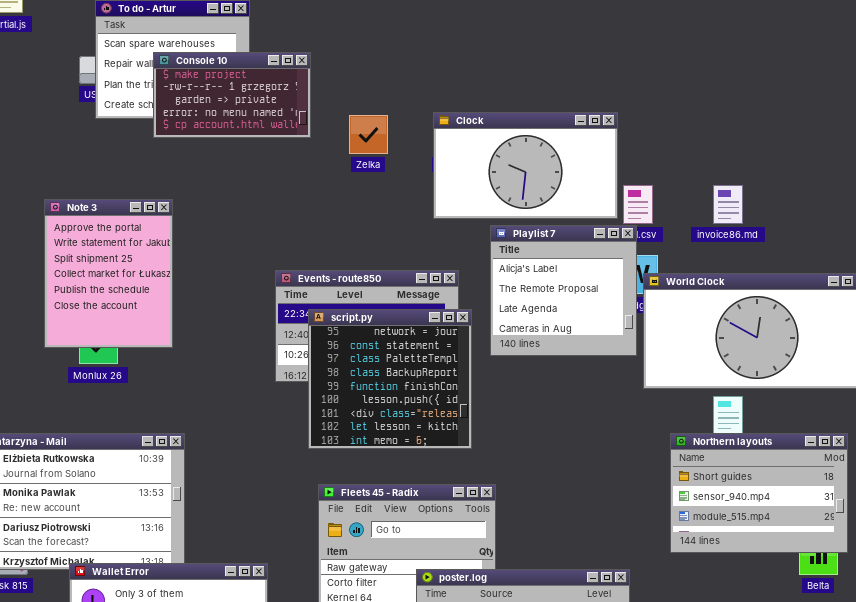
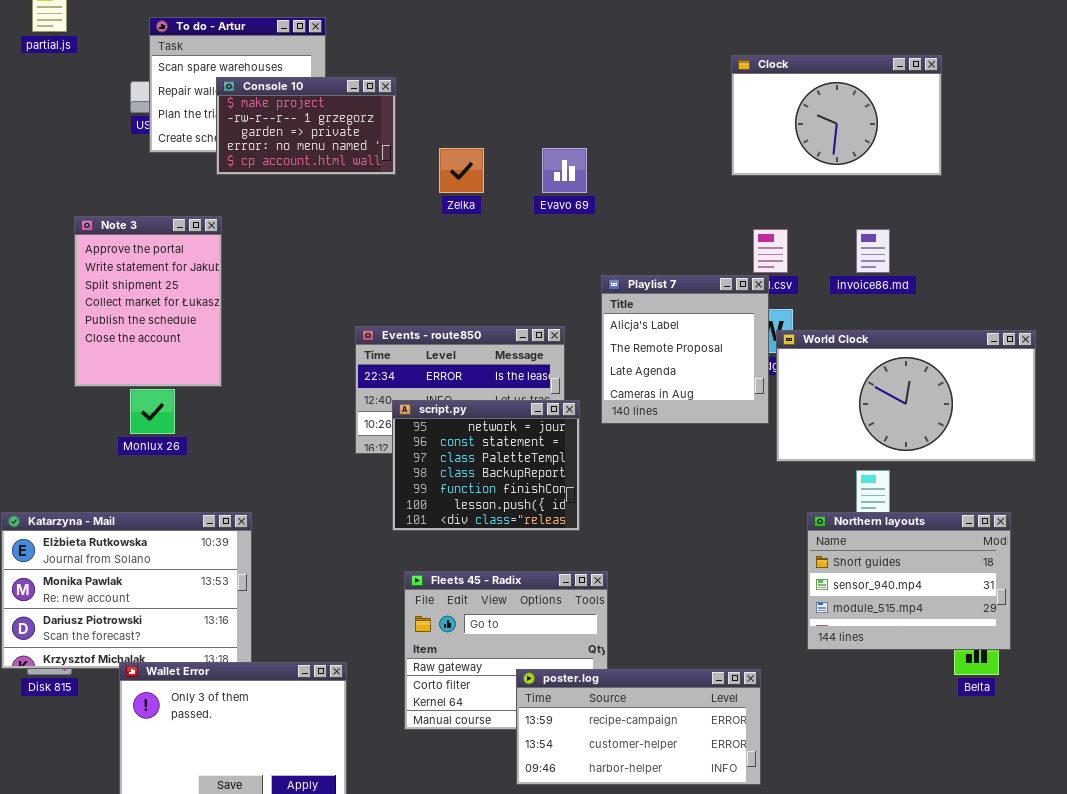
Clock: [433,112,618,219] -> [731,55,942,176], moved
Note 3: [44,199,173,348] -> [74,216,222,387], moved
script.py: [308,309,472,449] -> [392,400,580,531], resized

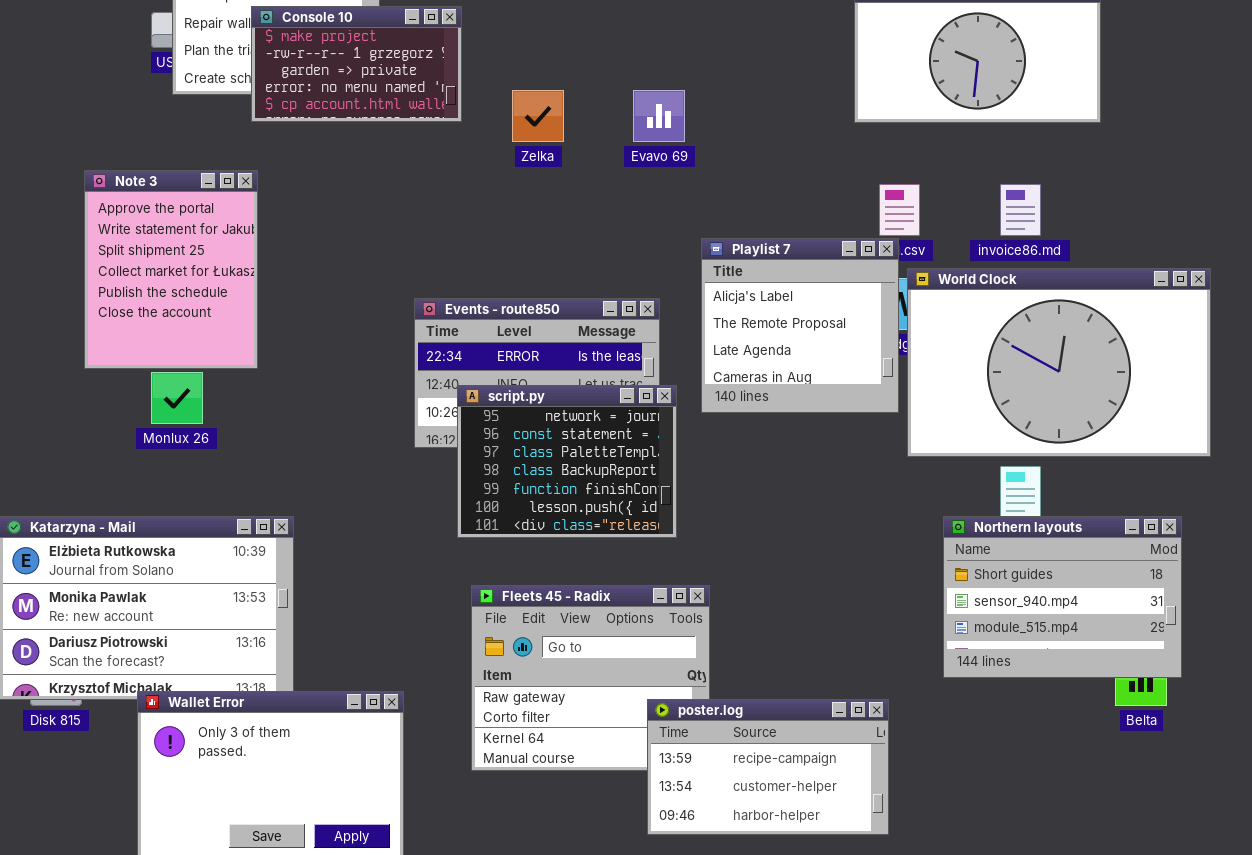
World Clock: [776,330,1036,462] -> [907,268,1211,457], resized
poster.log: [516,669,761,785] -> [647,699,889,835], resized

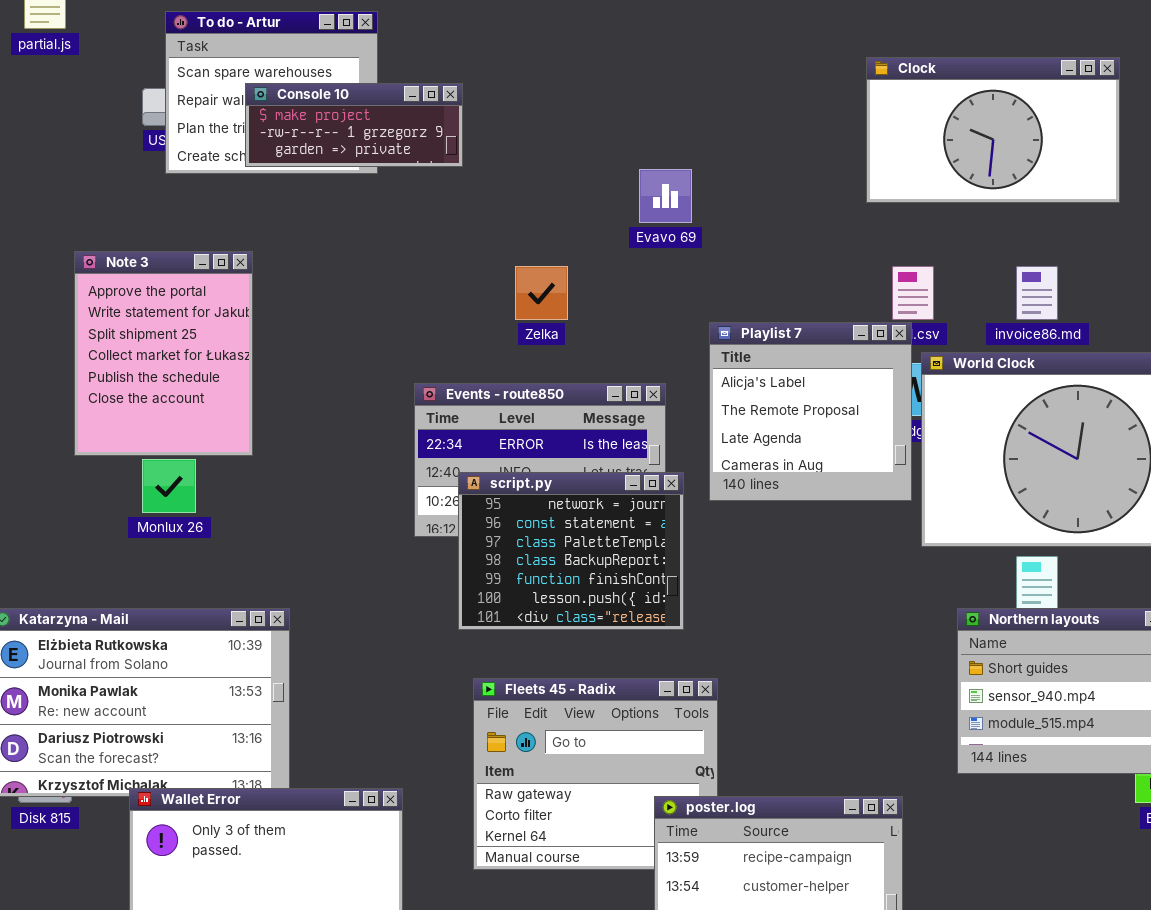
Console 10: [251,6,462,122] -> [245,83,463,167], resized
Zelka: [512,90,564,142] -> [515,266,568,320], moved

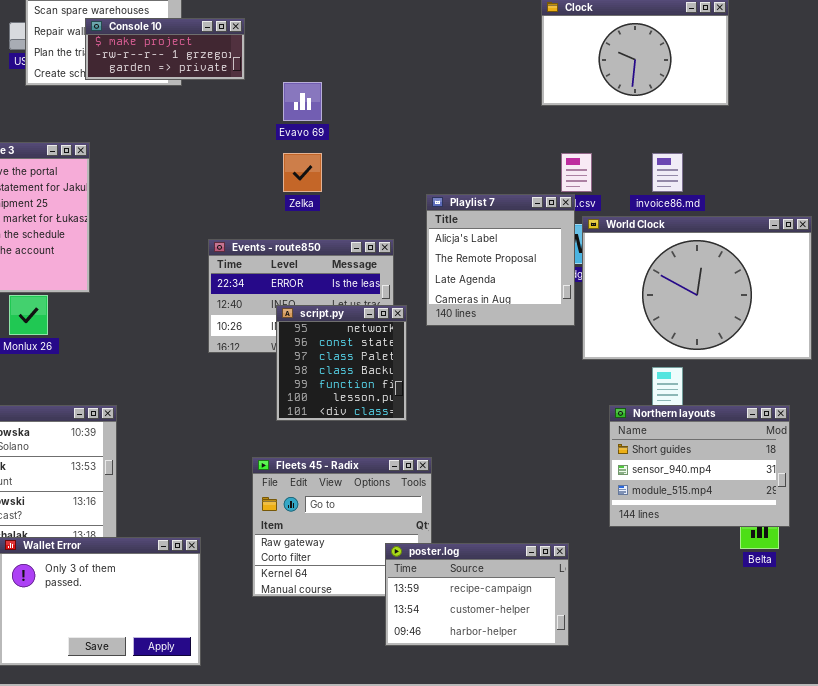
Evavo 69: [639,169,692,223] -> [283,82,322,121], moved
script.py: [458,472,684,630] -> [276,305,407,421], resized

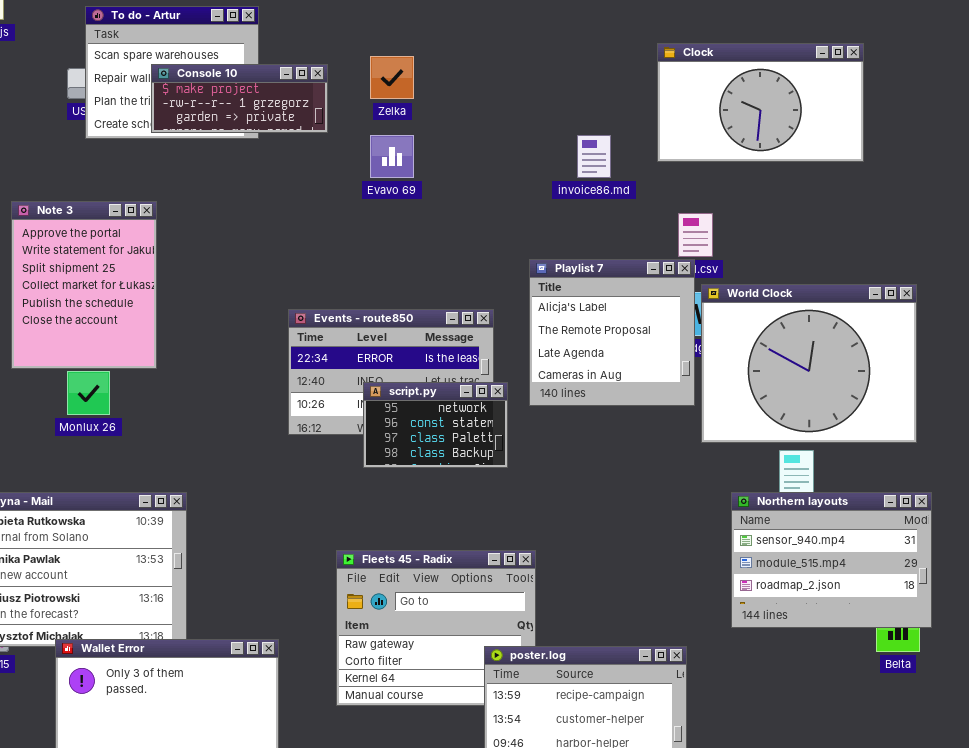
Zelka: [283,153,322,192] -> [370,56,414,99], moved
invoice86.md: [652,153,683,192] -> [577,135,611,178], moved
World Clock: [582,216,812,360] -> [701,284,917,443], resized
script.py: [276,305,407,421] -> [363,382,508,468], resized
Northern layouts: [609,405,790,527] -> [731,492,932,628], scrolled down 1 row

